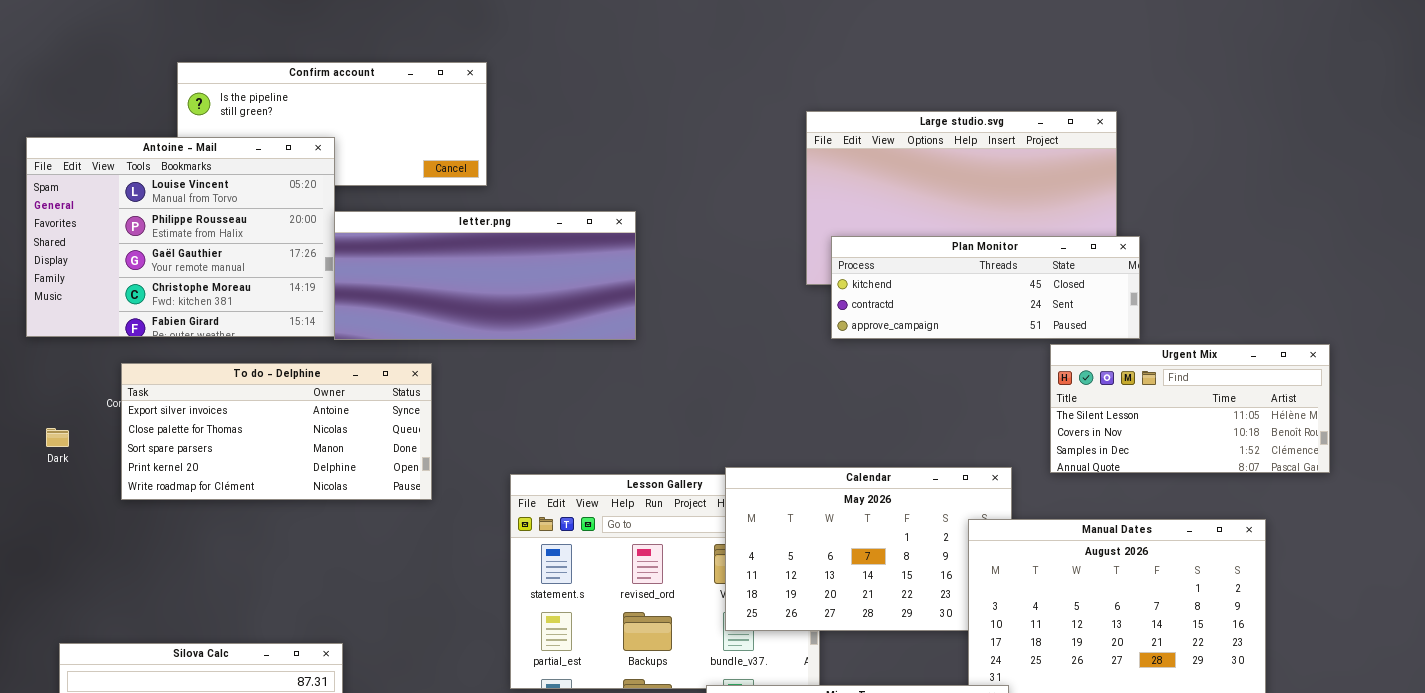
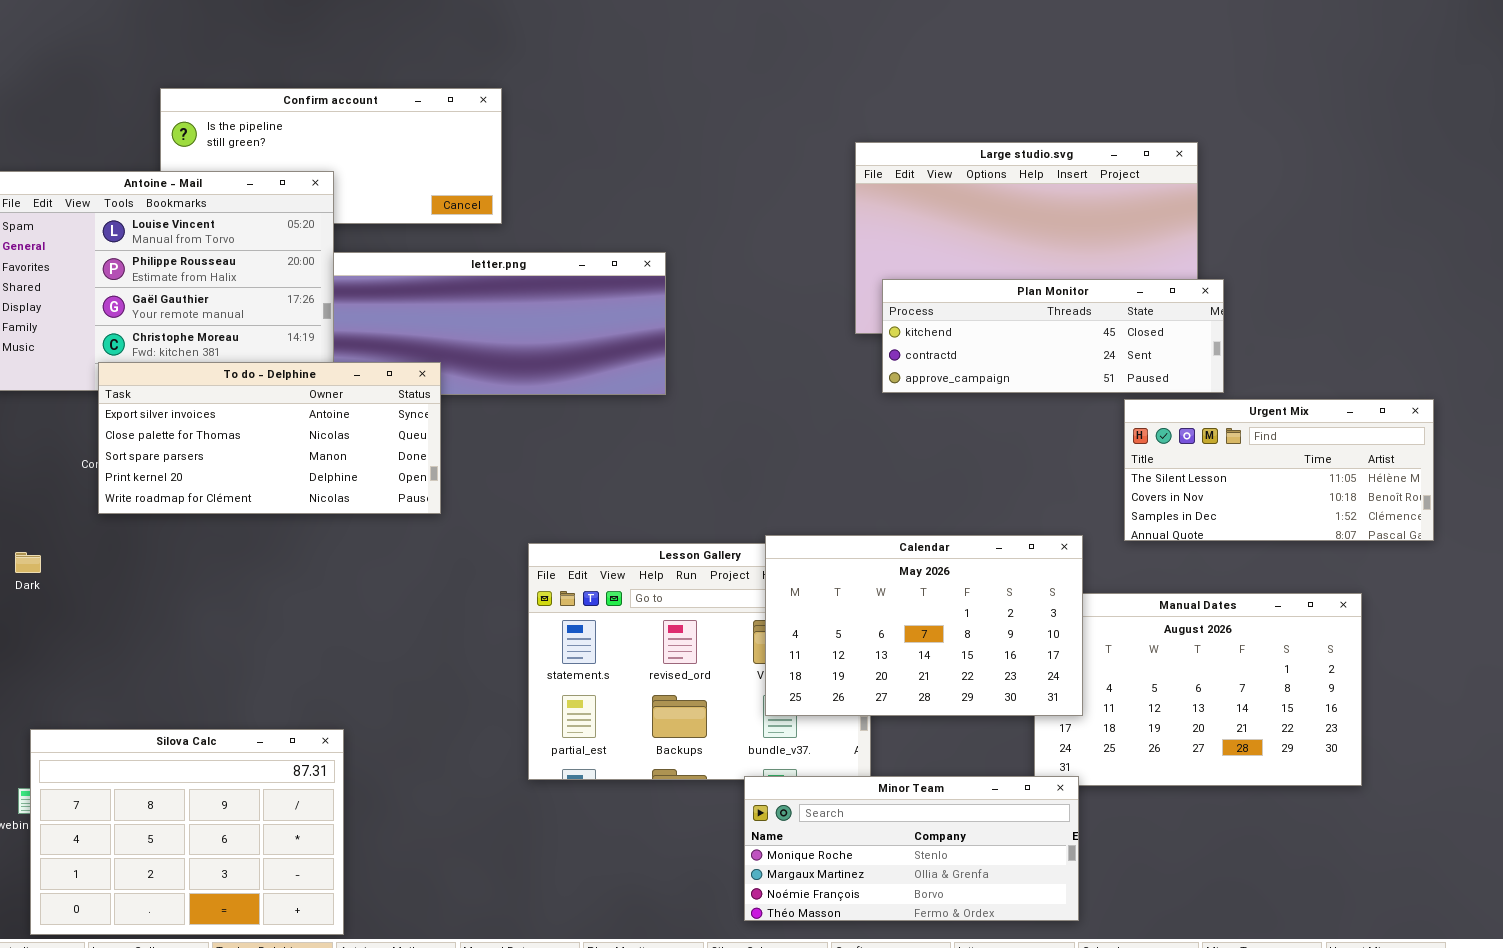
To do - Delphine: [121,363,432,500] -> [98,362,441,514], moved
Dark: [46,428,69,447] -> [15,552,41,573], moved
Calendar: [725,467,1012,631] -> [765,535,1083,716], raised

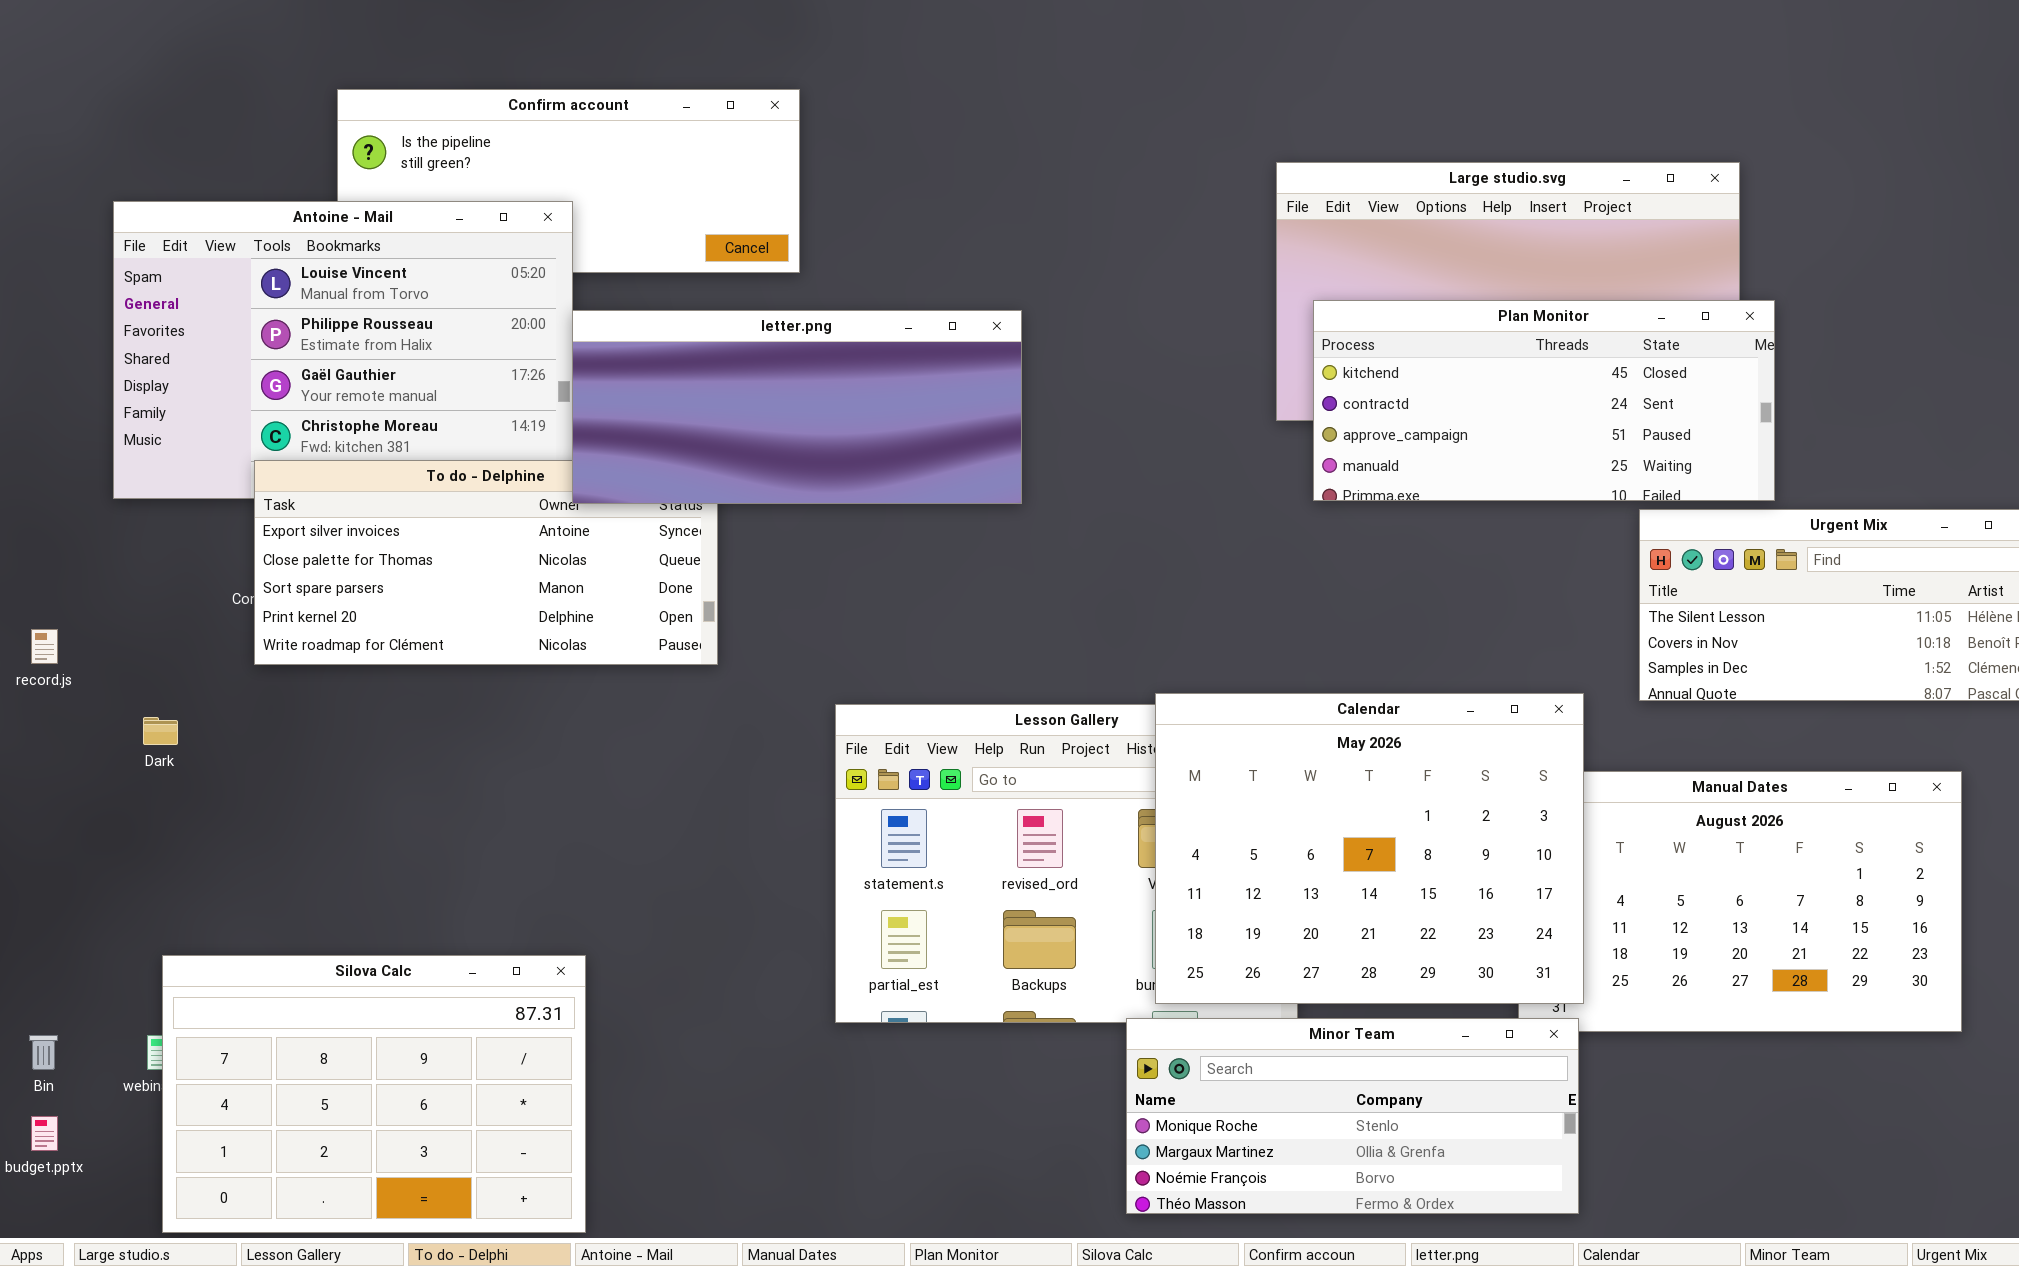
letter.png: [333,252,666,395] -> [572,310,1022,504], raised
Plan Monitor: [882,279,1224,393] -> [1313,300,1775,501], resized
Calendar: [765,535,1083,716] -> [1155,693,1584,1004], resized

